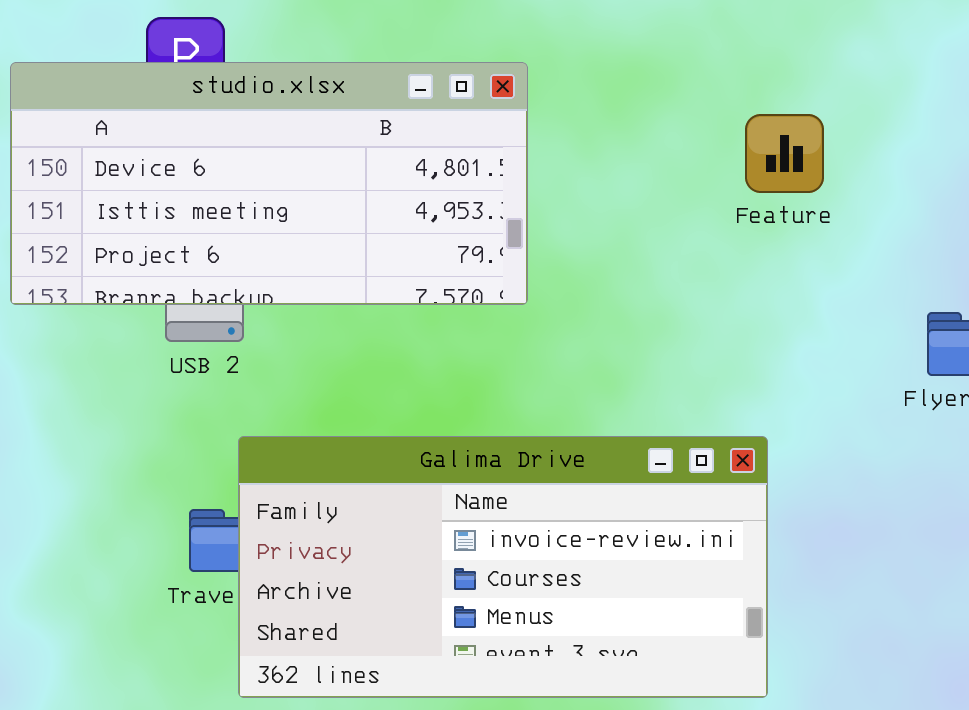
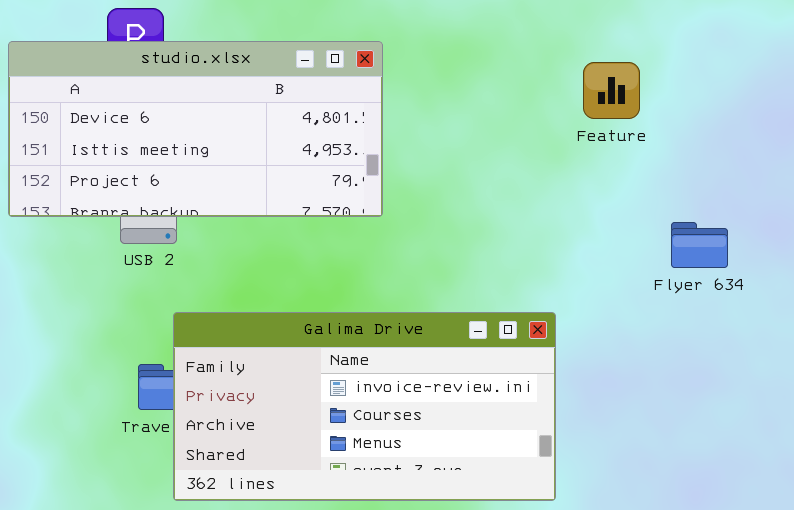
Feature: [745,114,824,193] -> [583,62,640,119], moved

